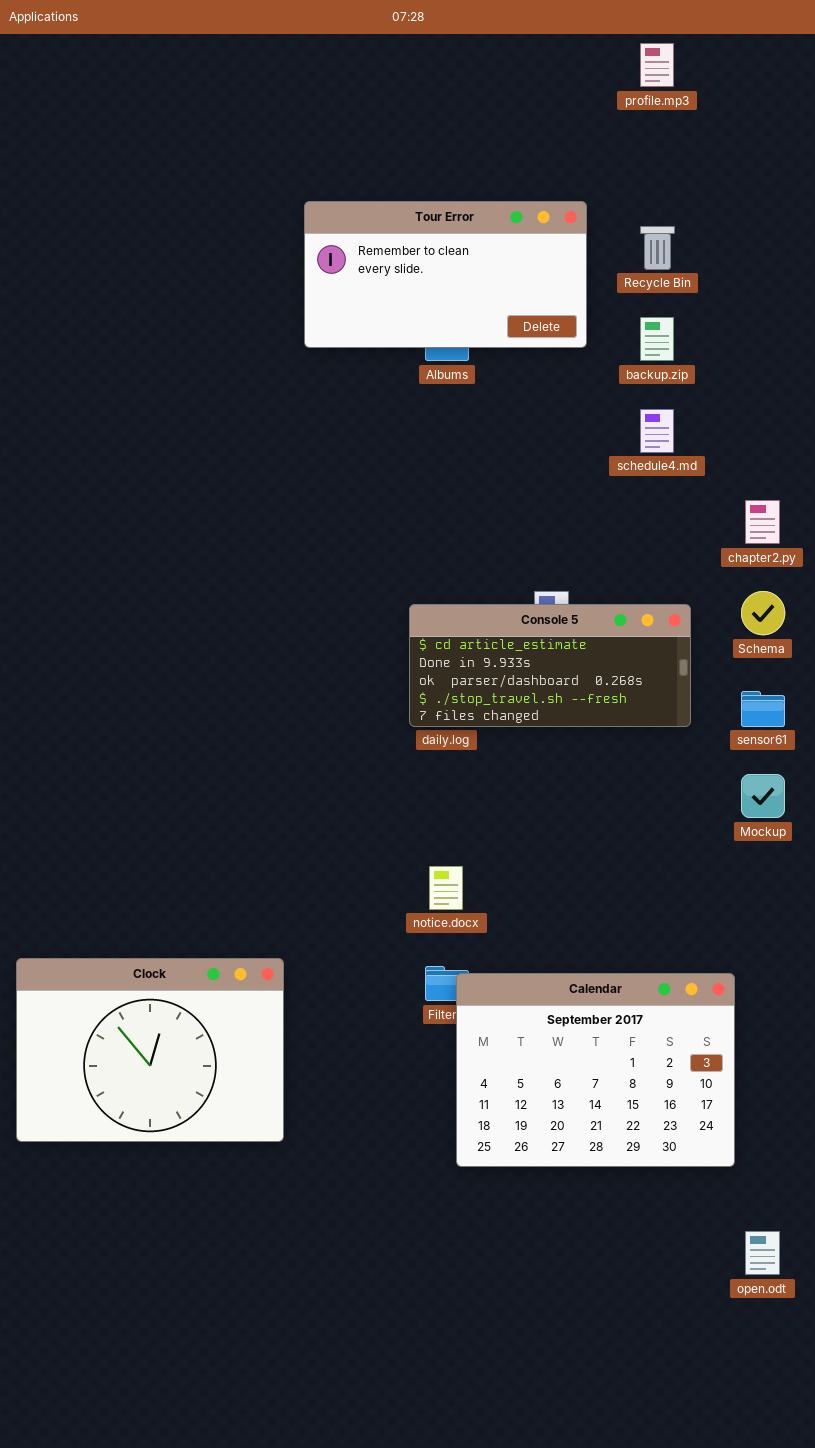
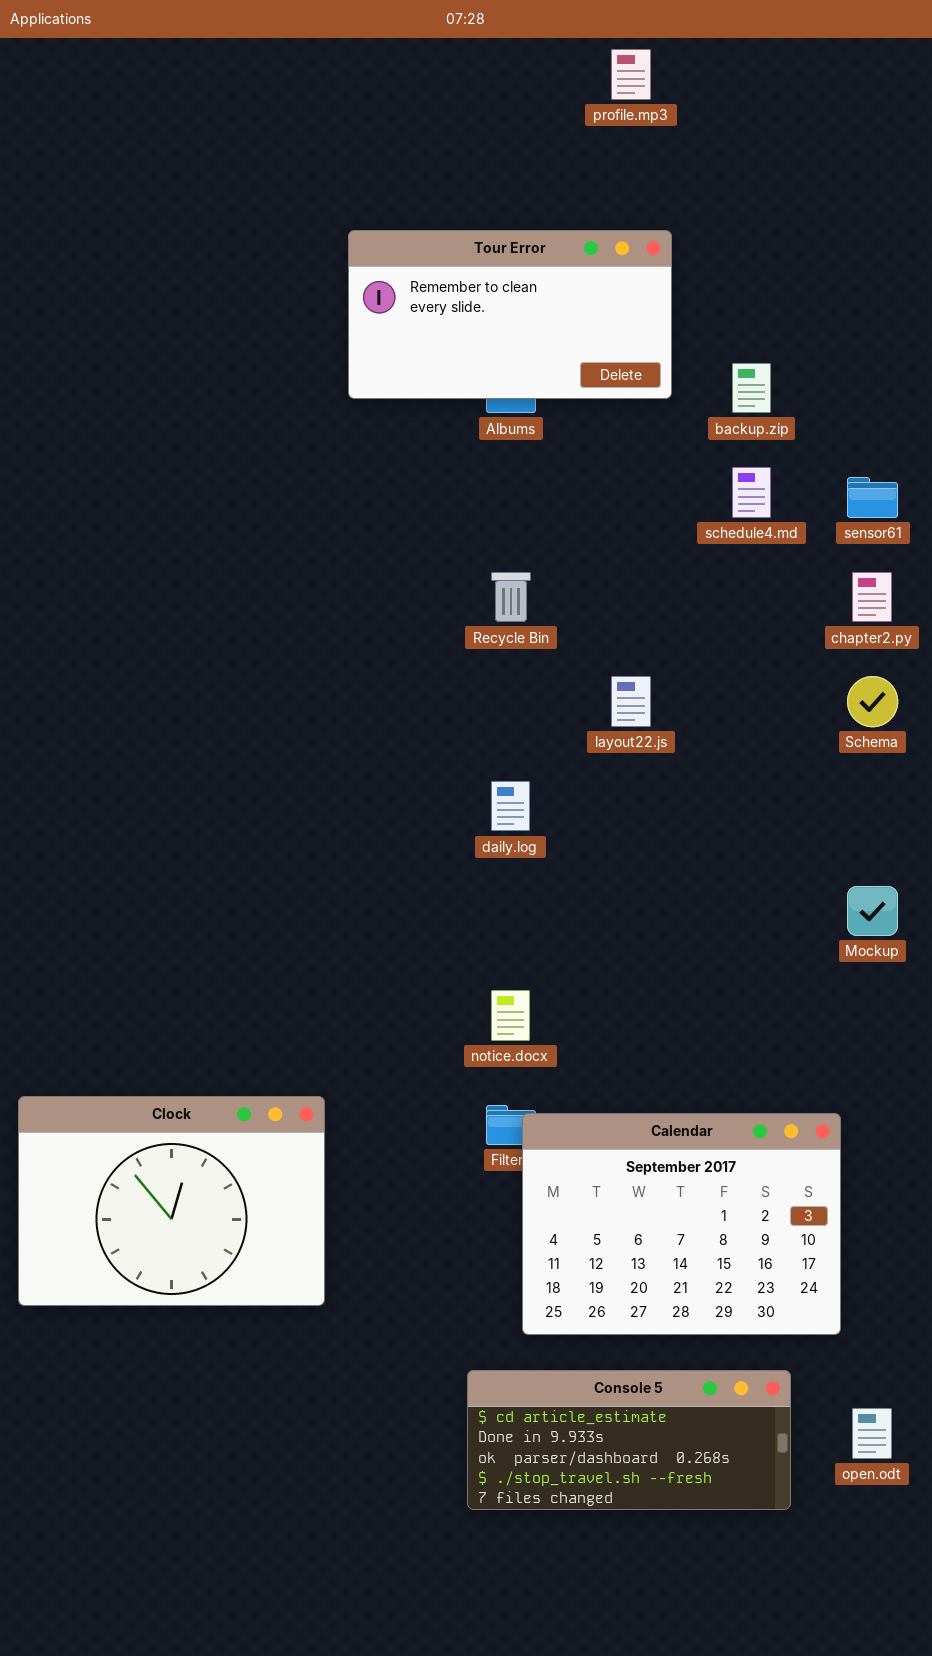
profile.mp3: [640,43,674,87] -> [611,49,651,100], moved
Recycle Bin: [640,226,675,270] -> [491,572,531,622], moved
Console 5: [409,604,691,727] -> [467,1370,791,1510], moved
sensor61: [741,691,785,727] -> [847,477,898,518], moved

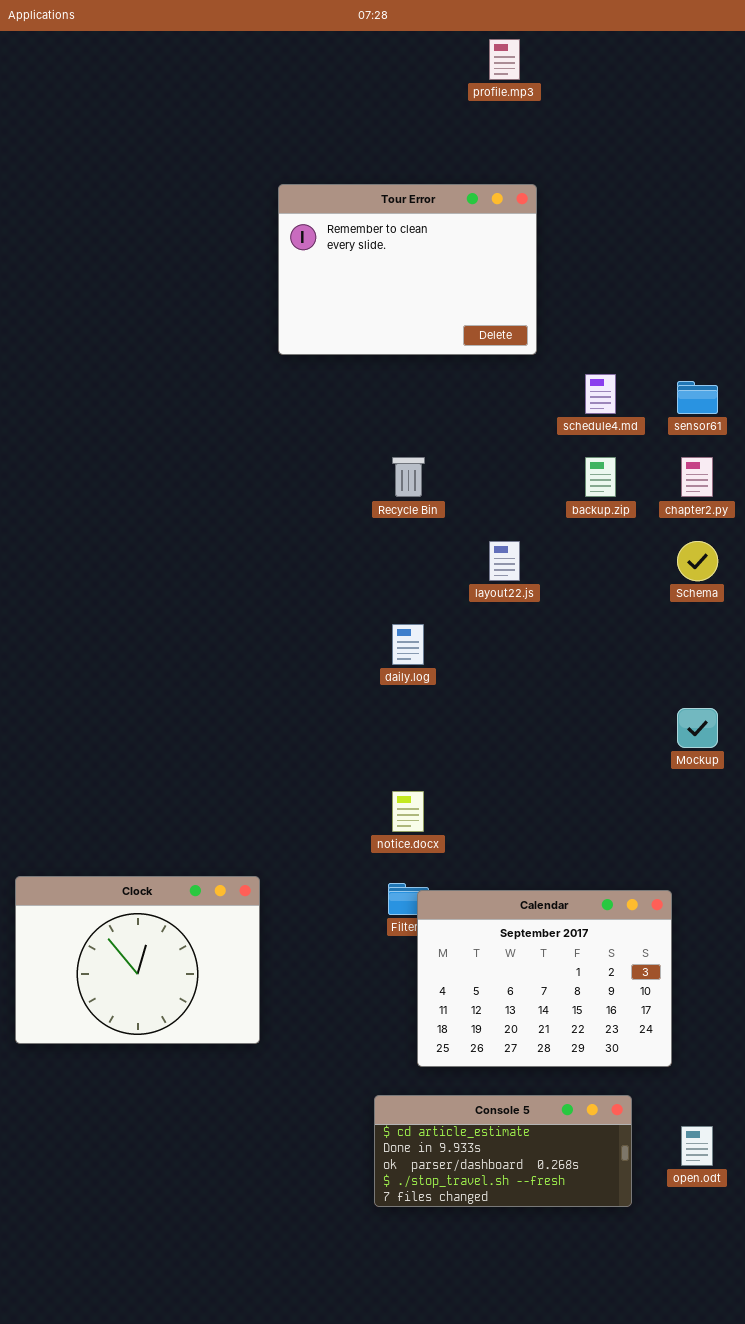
Tour Error: [348,230,672,399] -> [278,184,537,355], resized
backup.zip: [732,363,771,413] -> [585,457,616,497], moved

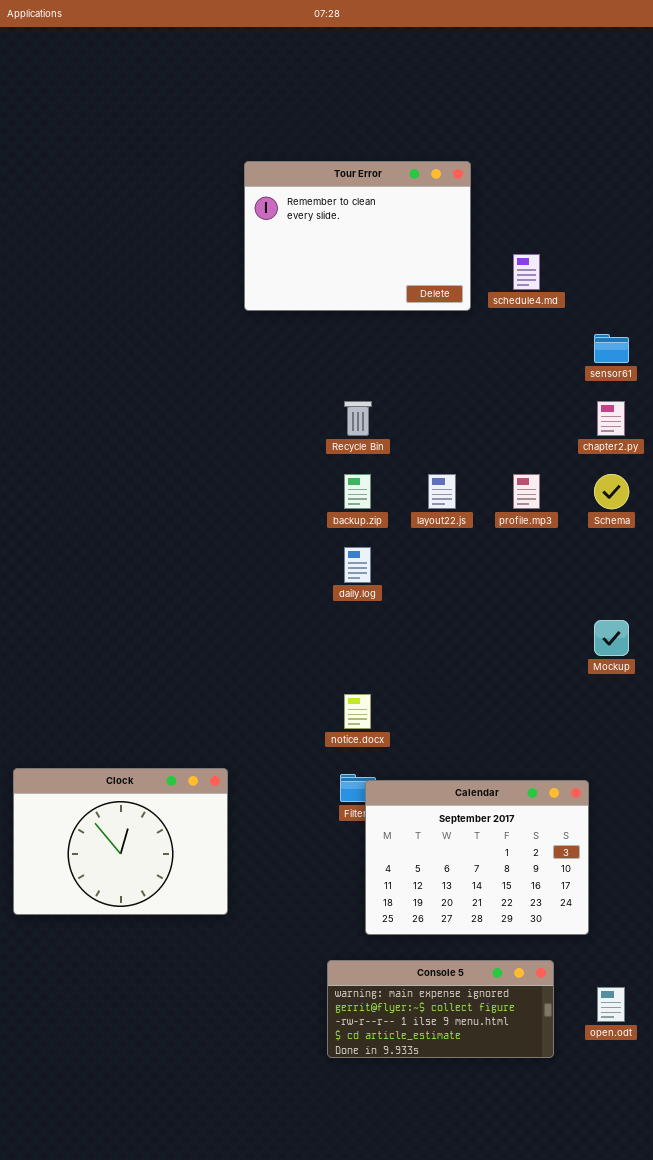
profile.mp3: [489,39,520,80] -> [513,474,540,509], moved
schedule4.md: [585,374,616,414] -> [513,254,540,290], moved
backup.zip: [585,457,616,497] -> [344,474,371,509], moved
Console 5: [374,1095,632,1207] -> [327,960,554,1058], scrolled up 3 rows

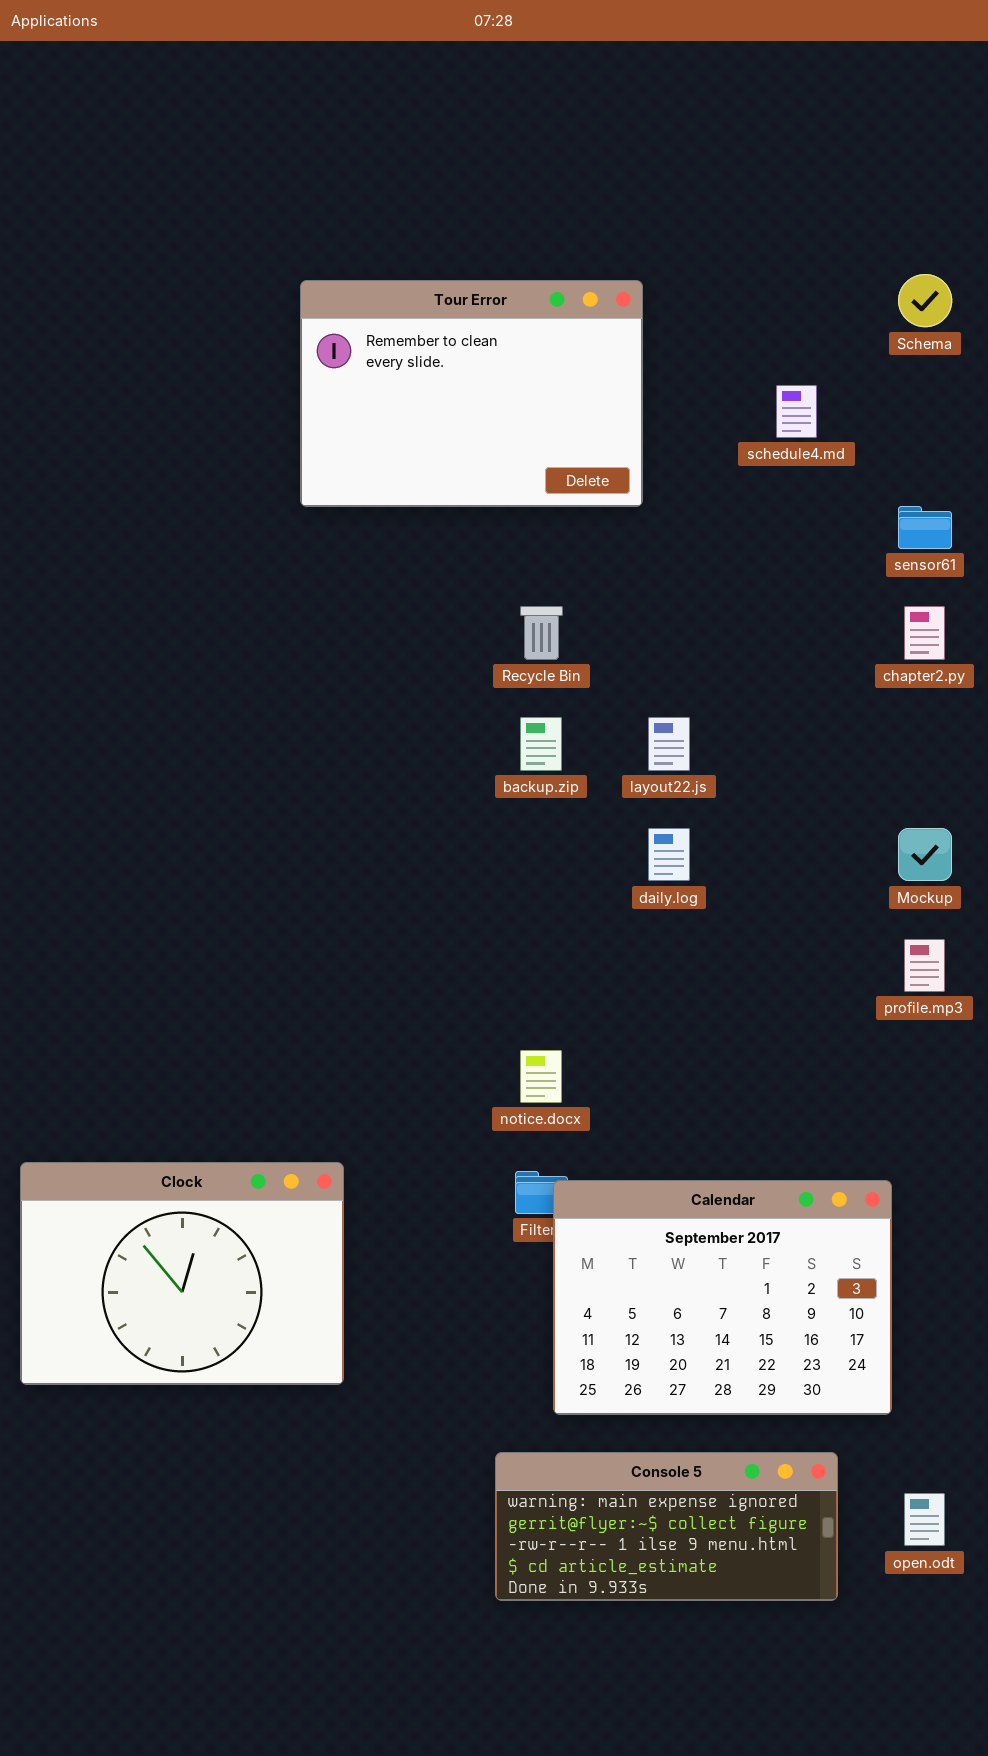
Tour Error: [244,161,471,311] -> [300,280,643,507], moved
profile.mp3: [513,474,540,509] -> [904,939,945,992], moved
Schema: [594,474,629,509] -> [898,274,952,327], moved
daily.log: [344,547,371,583] -> [648,828,690,881], moved
Mockup: [594,620,629,656] -> [898,828,952,881], moved

